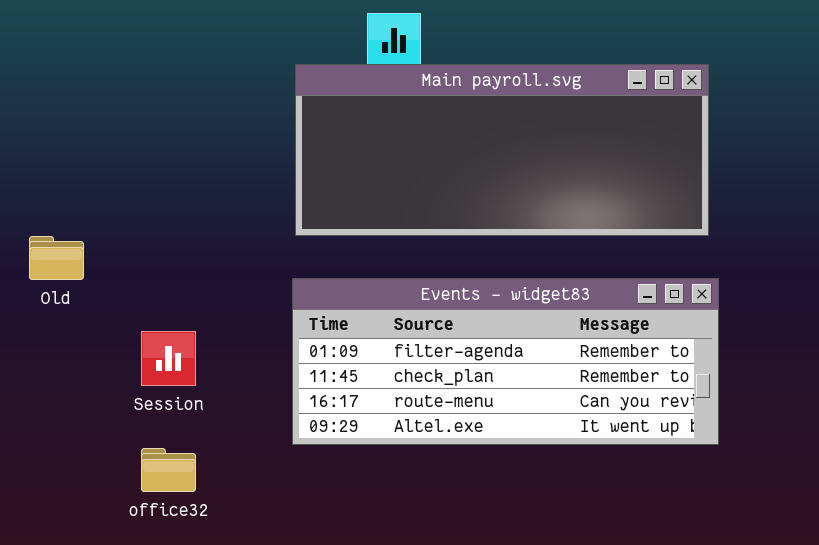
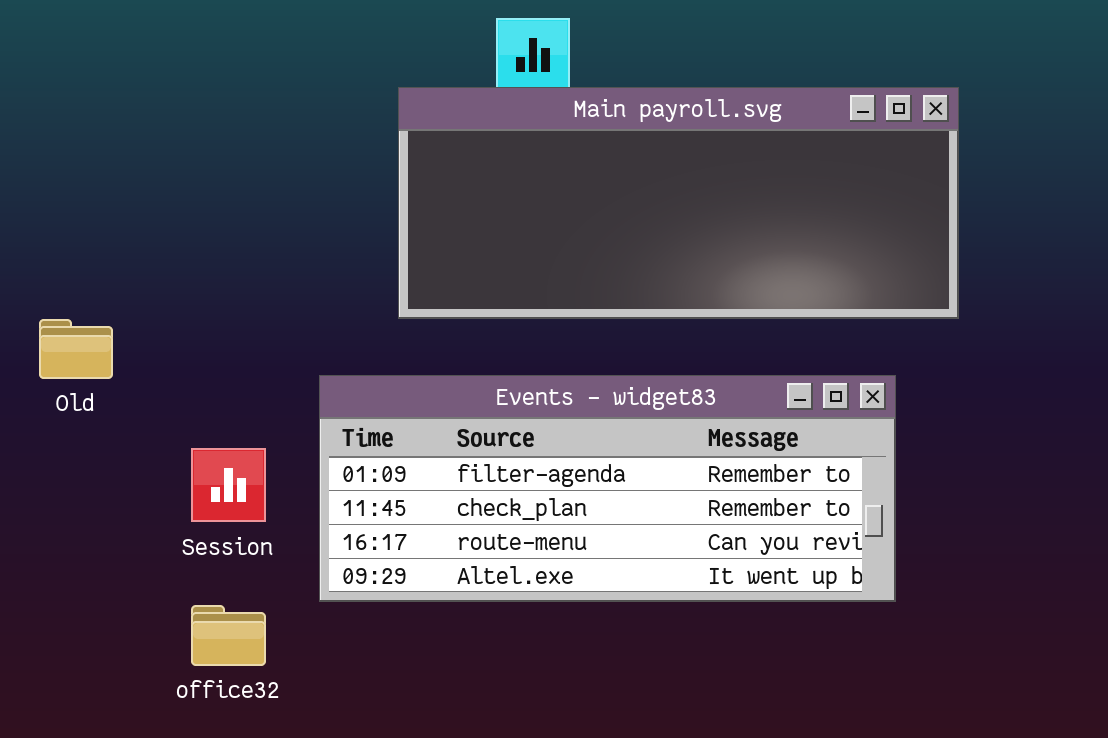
Events - widget83: [292,278,719,445] -> [319,375,896,602], moved

